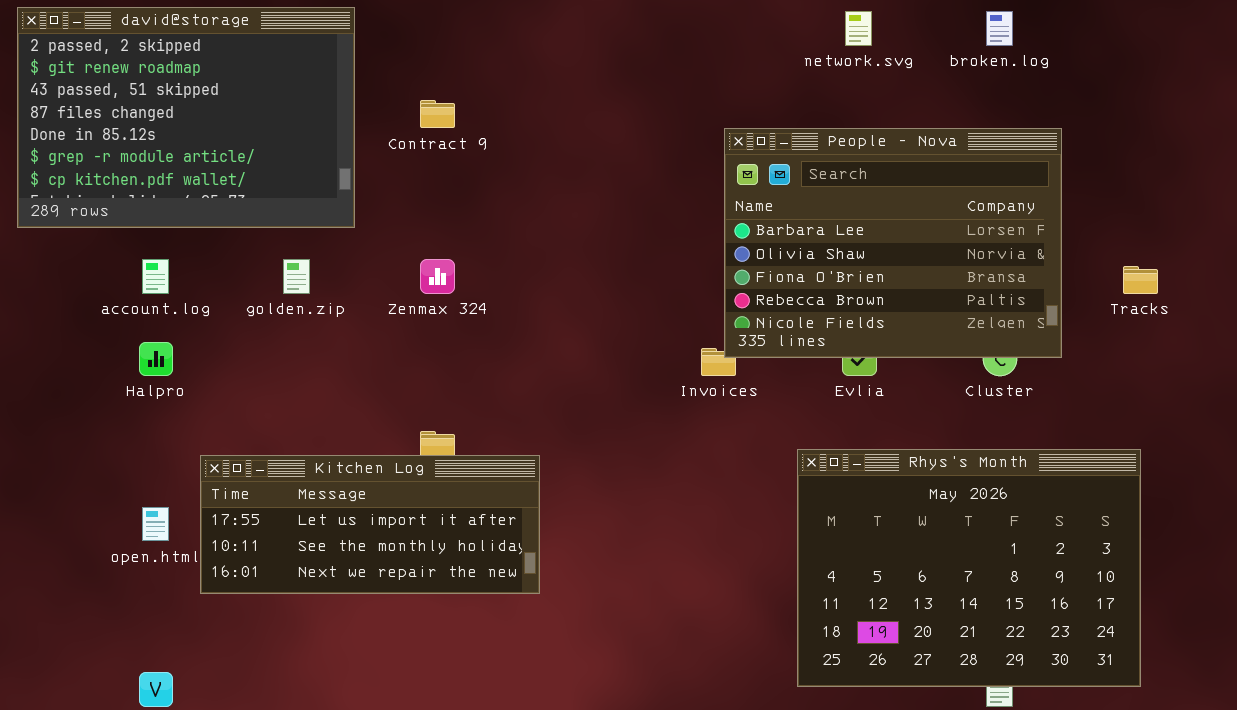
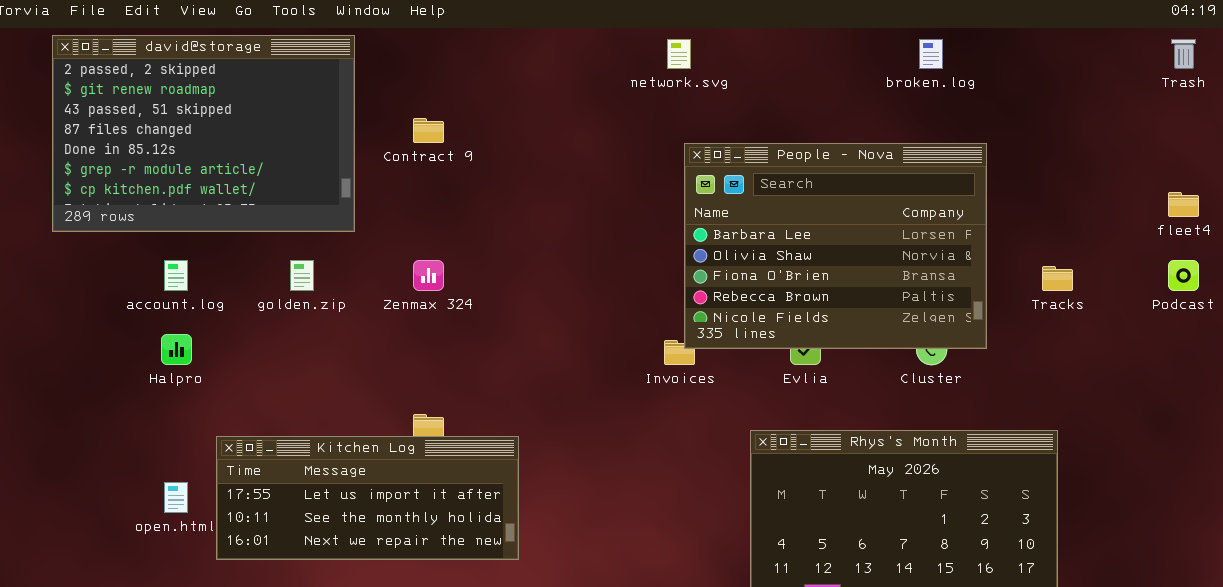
network.svg: [845,11,872,46] -> [667,39,691,69], moved

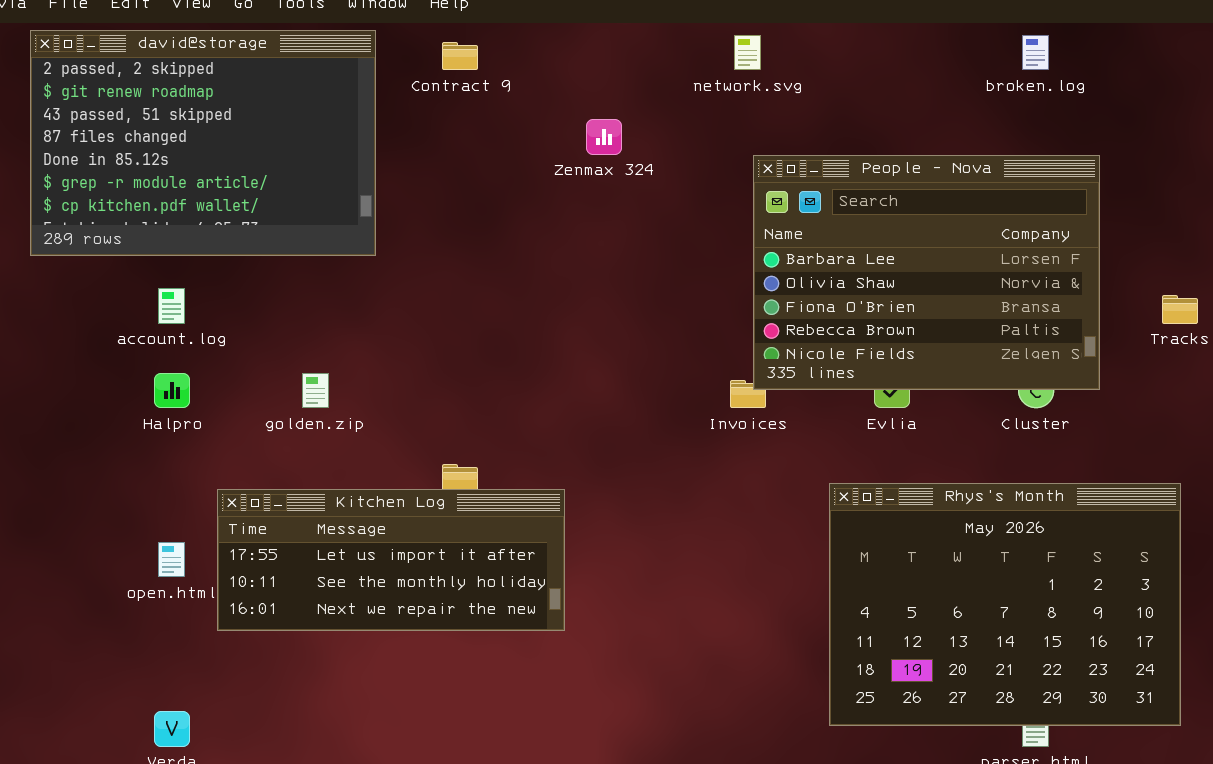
Contract 9: [413,118,444,143] -> [442,42,478,70], moved
golden.zip: [290,260,314,291] -> [302,373,329,408], moved
Zenmax 324: [413,260,444,291] -> [586,119,622,155], moved

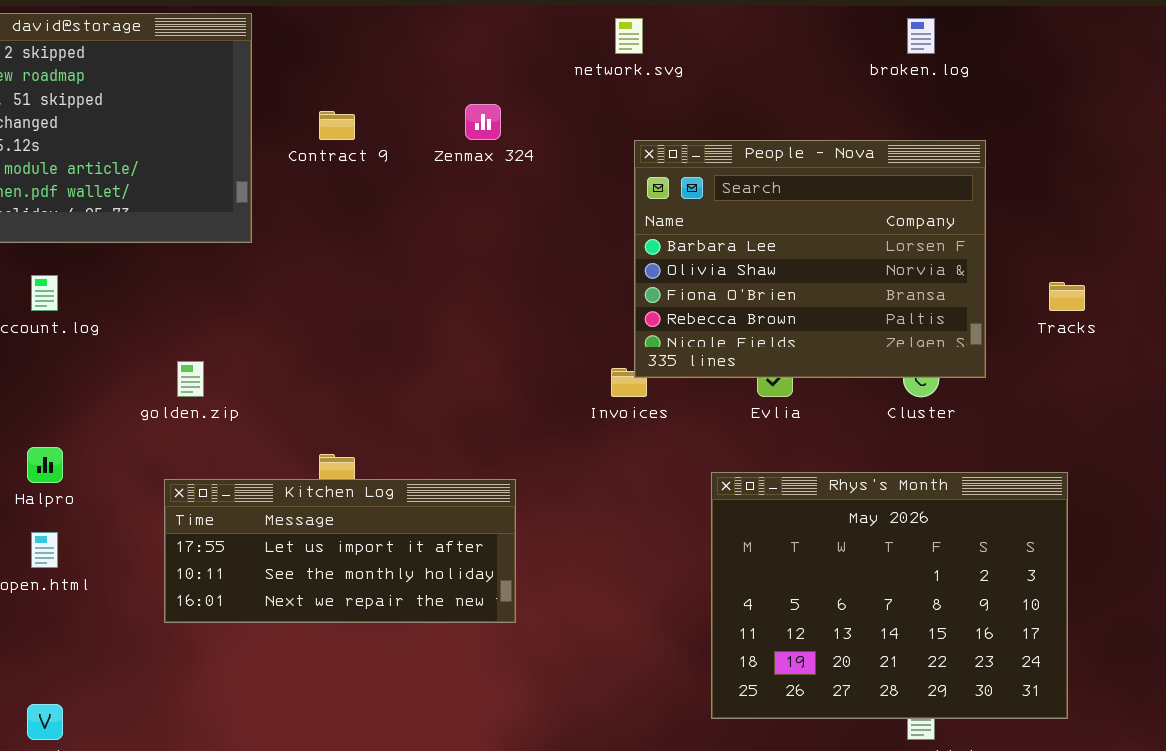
Contract 9: [442,42,478,70] -> [319,111,355,140], moved
Halpro: [154,373,190,408] -> [27,447,63,483], moved
Kitchen Log: [217,489,565,631] -> [164,479,516,623], moved

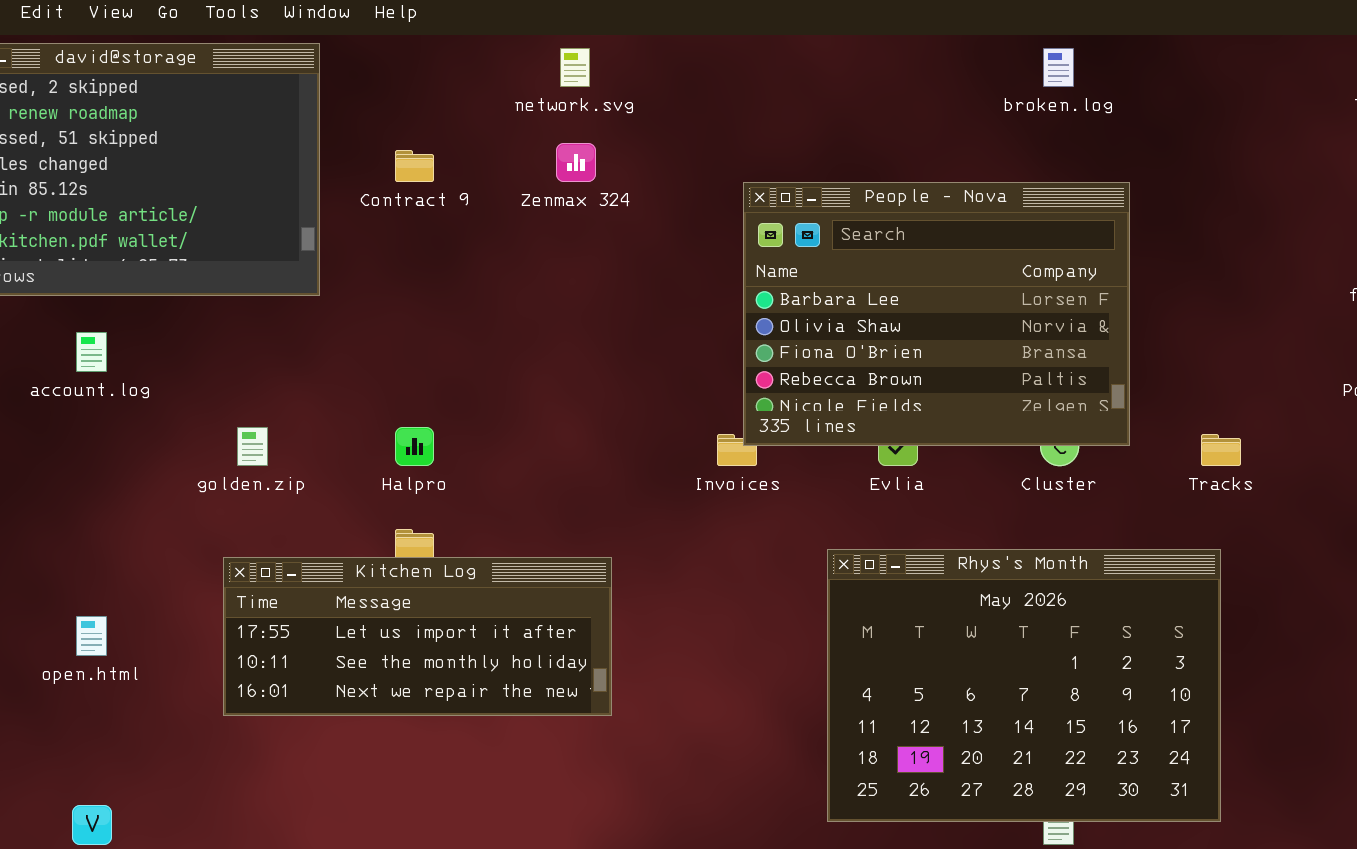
network.svg: [615,18,643,54] -> [560,48,590,87], moved
Tracks: [1049,282,1085,311] -> [1201,434,1241,466], moved
Halpro: [27,447,63,483] -> [395,427,434,466], moved

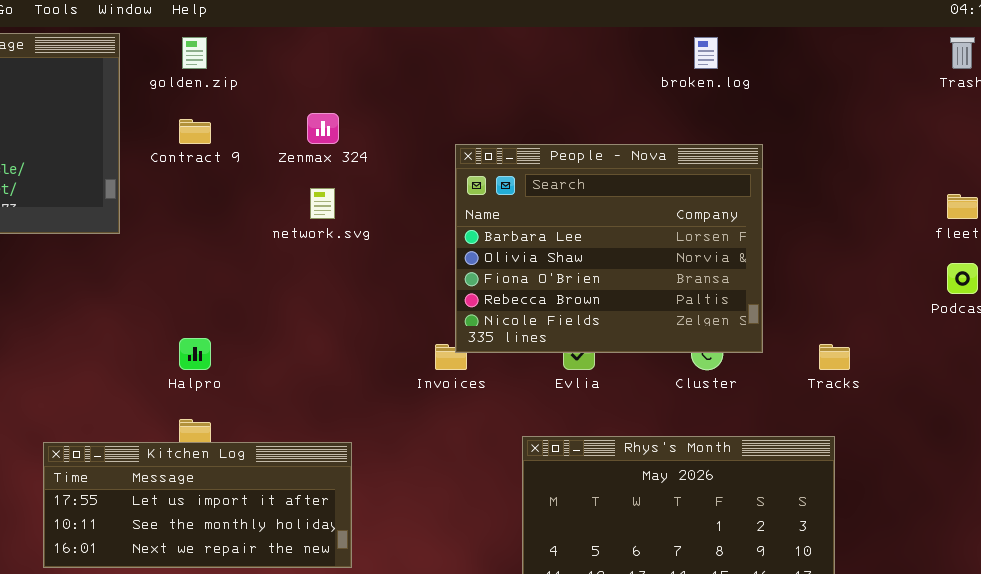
network.svg: [560,48,590,87] -> [310,188,335,219], moved
golden.zip: [237,427,268,466] -> [182,37,207,69], moved

